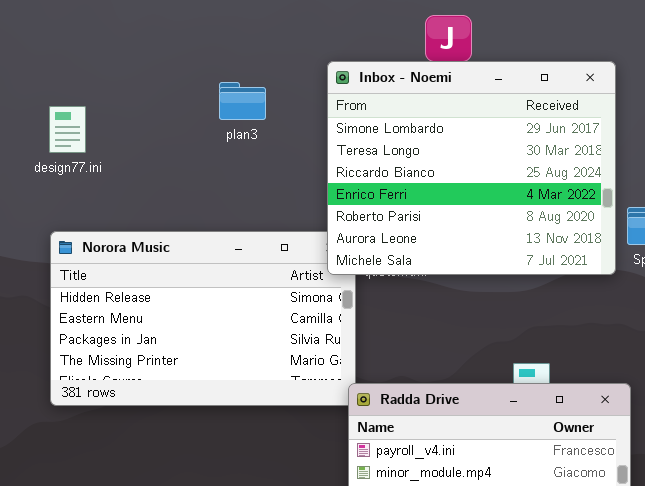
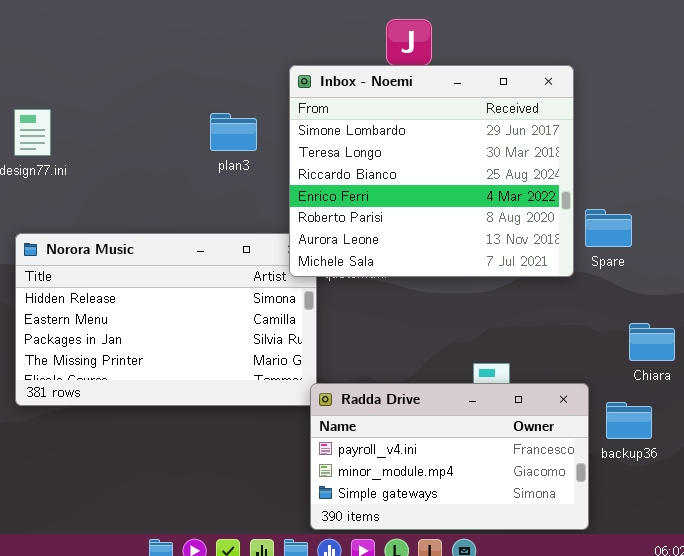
plan3: [219,82,266,120] -> [210,113,257,151], moved

